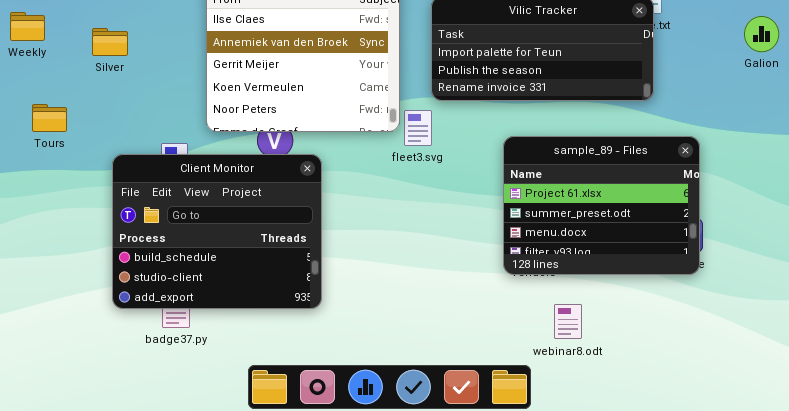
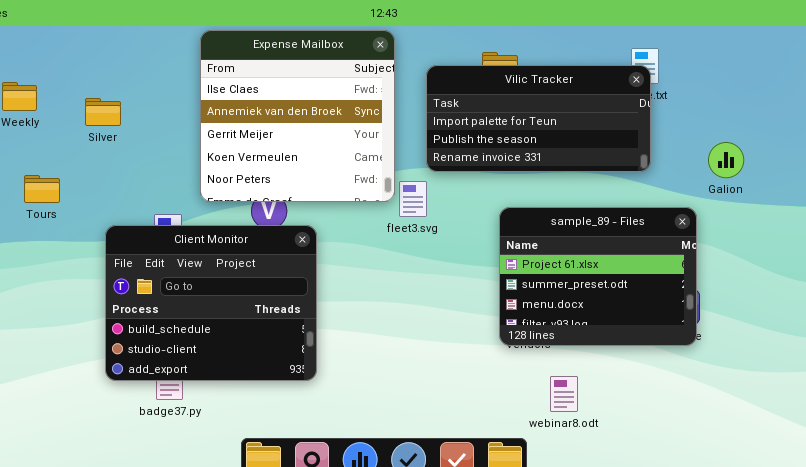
Galion: [744,16,779,52] -> [708,142,744,178], moved

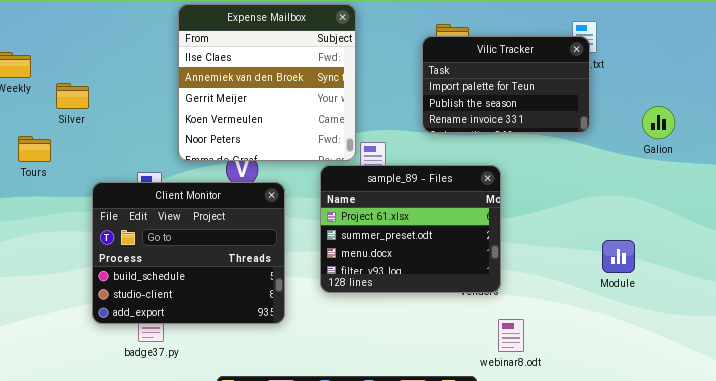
Vilic Tracker: [426,65,651,172] -> [422,36,590,133], resized
Silver: [85,98,121,126] -> [56,83,89,109], moved
sample_89 - Files: [499,207,697,346] -> [320,165,501,293], moved

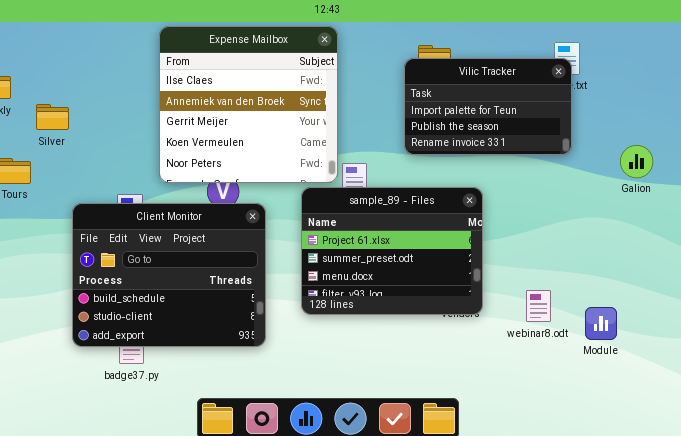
Galion: [642,106,675,139] -> [620,145,653,178], moved
Module: [602,240,635,273] -> [585,307,617,340], moved
webinar8.odt: [498,319,524,352] -> [526,290,551,322], moved

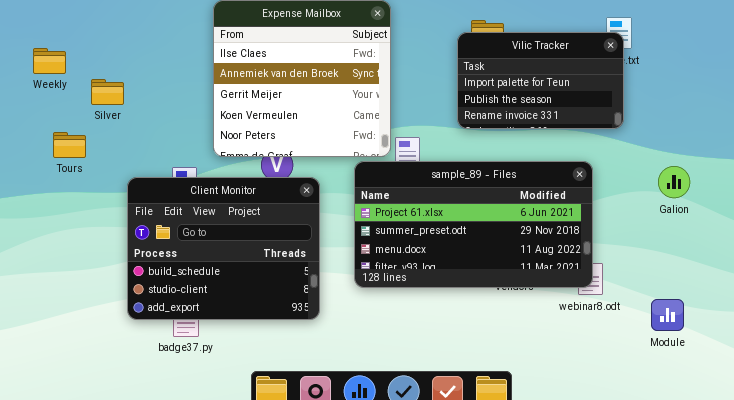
Galion: [620,145,653,178] -> [658,166,690,198], moved
sample_89 - Files: [301,187,483,315] -> [354,161,593,288], resized
Module: [585,307,617,340] -> [651,299,684,331], moved

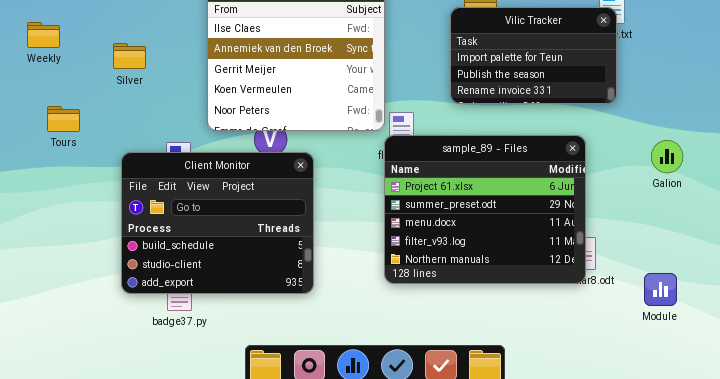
Silver: [91,79,124,105] -> [113,43,146,69], moved
sample_89 - Files: [354,161,593,288] -> [384,135,586,284], resized

